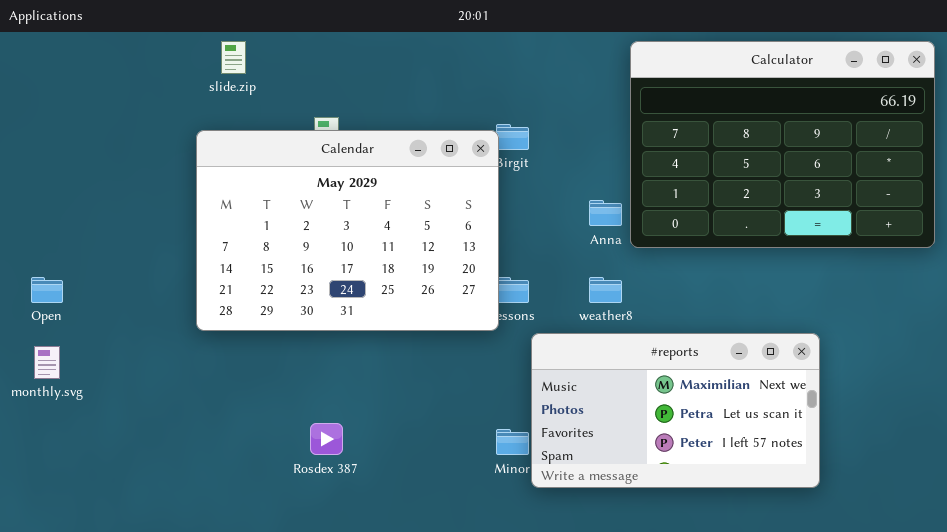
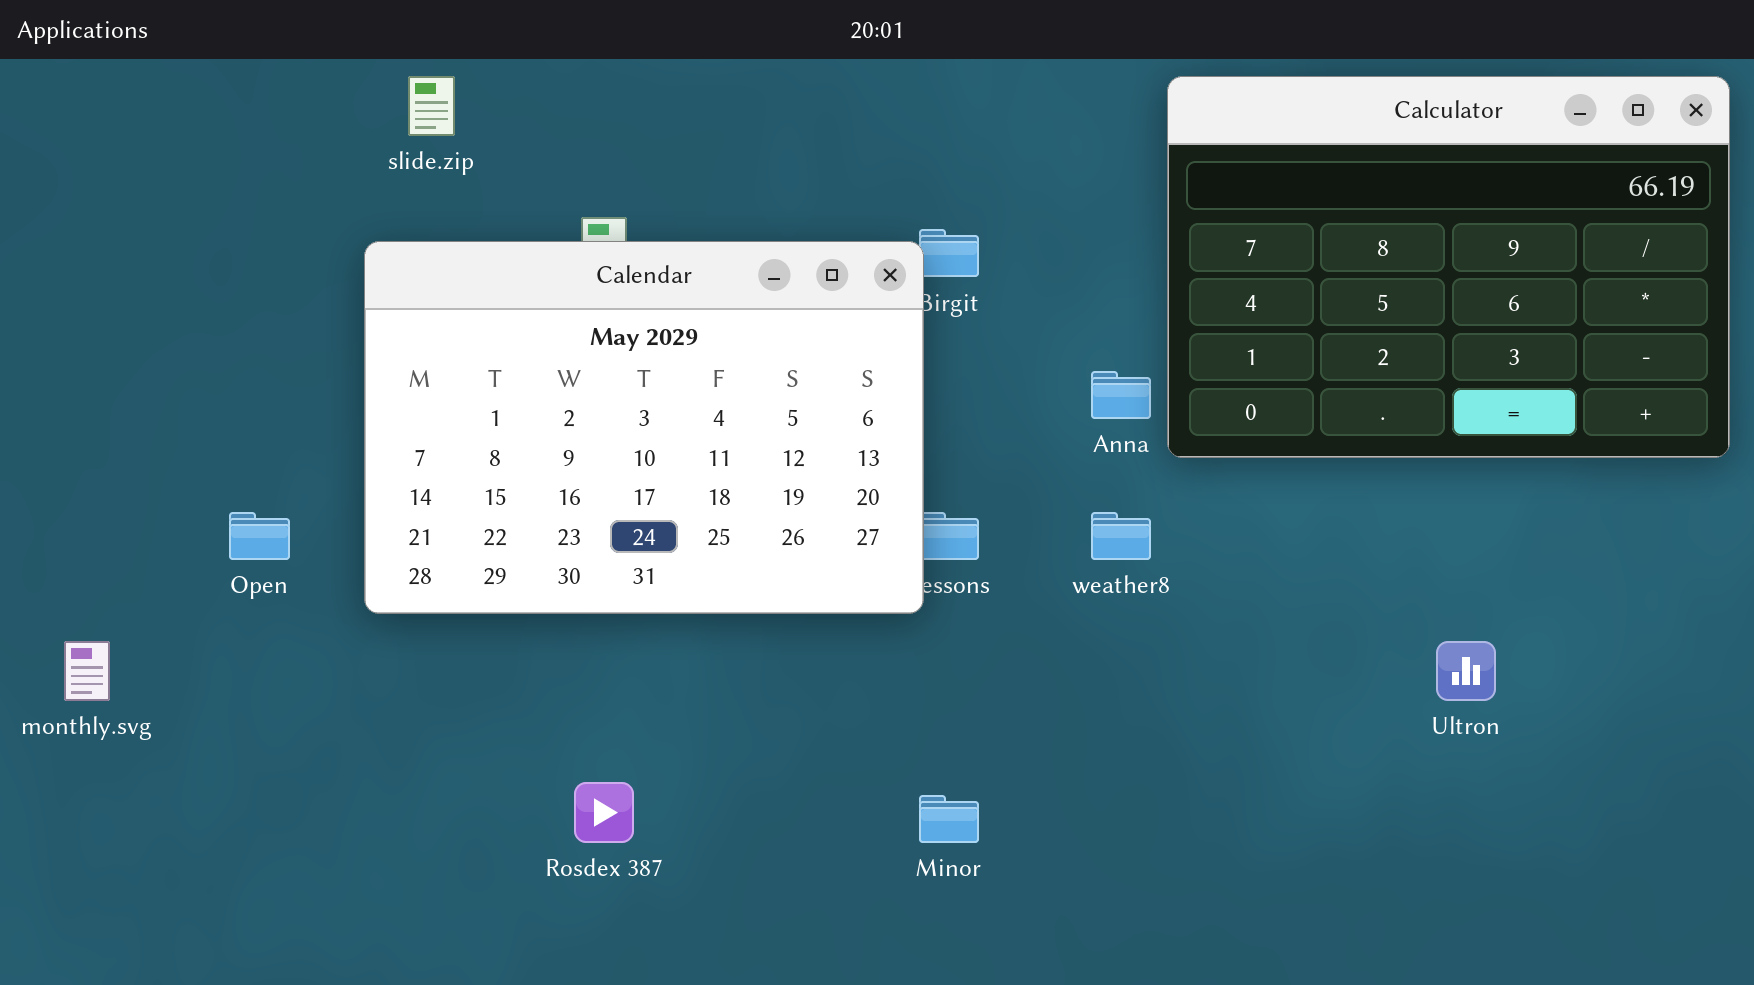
Open: [31,277,63,303] -> [229,512,290,560], moved
#reports: [531,333,820,488] -> none, closed

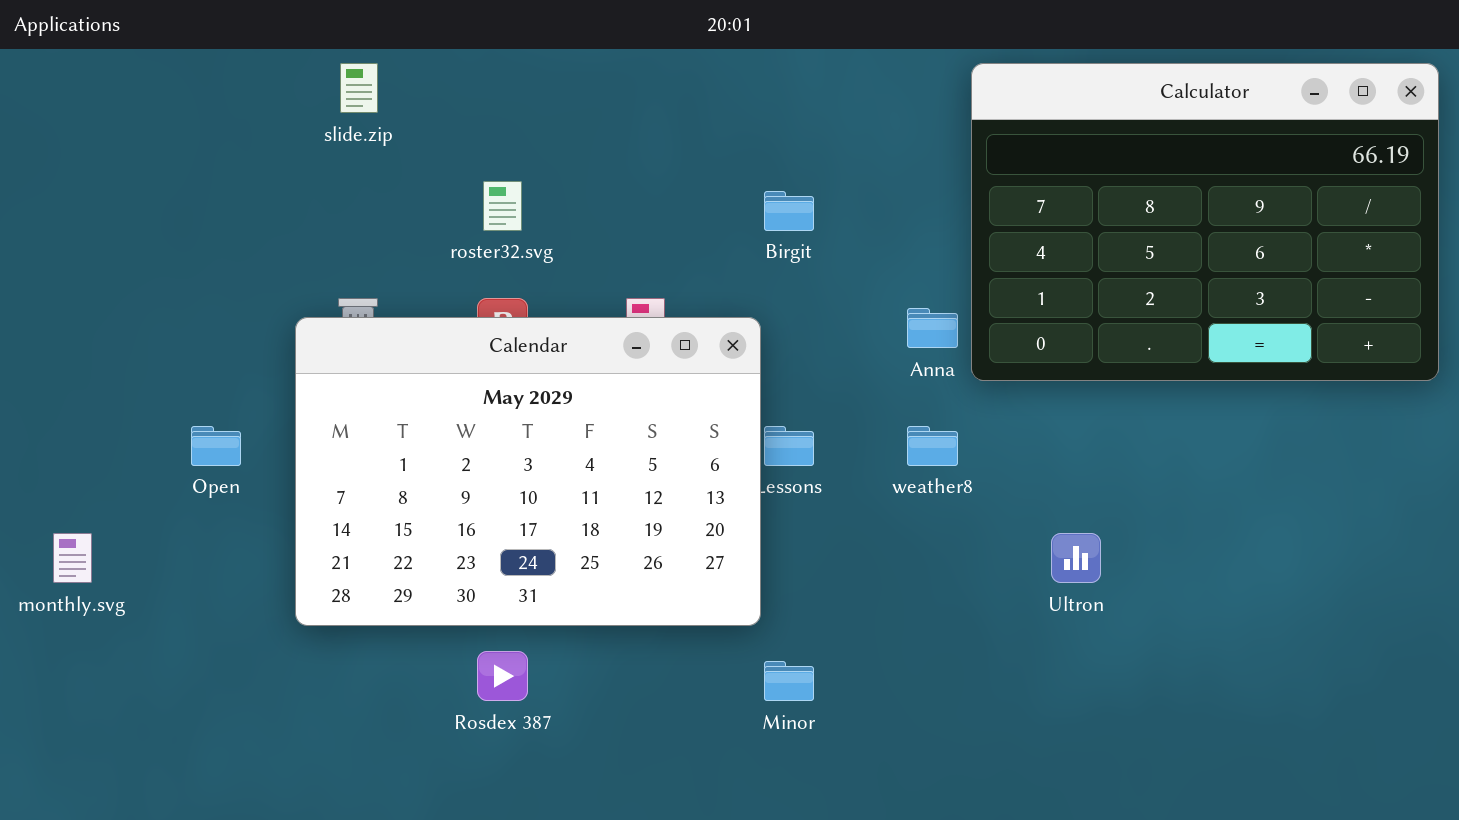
Calendar: [364,241,924,614] -> [295,317,761,626], moved
Ultron: [1436,641,1496,701] -> [1051,533,1101,583], moved

